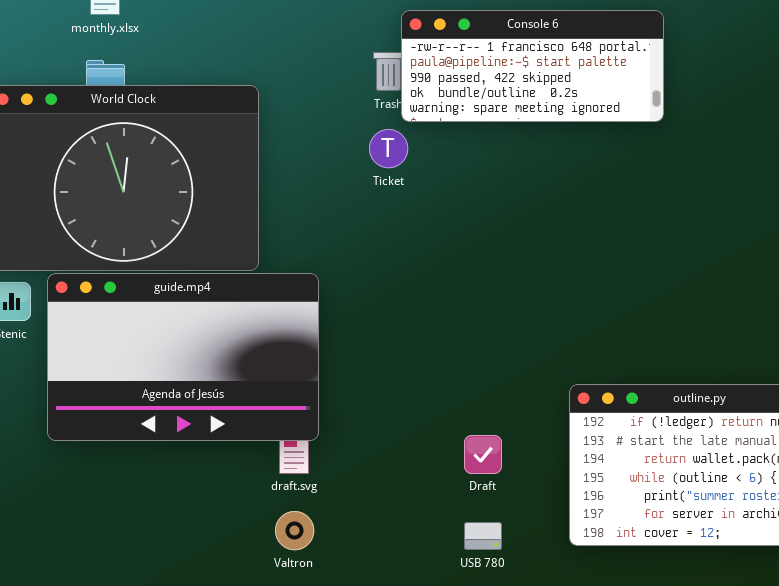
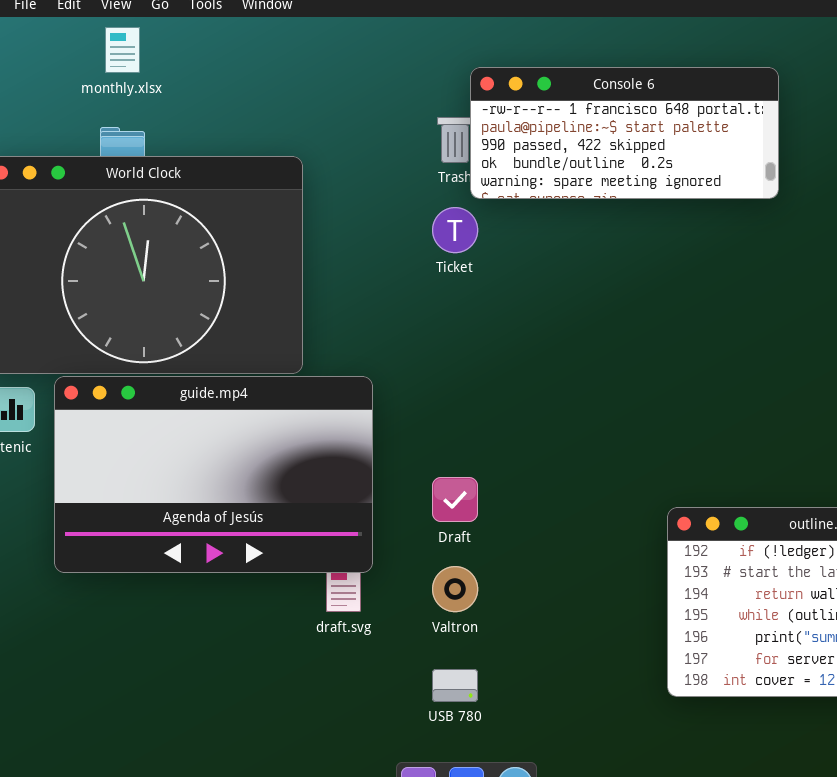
Draft: [464,435,502,474] -> [432,477,478,522], moved
Valtron: [275,511,314,550] -> [432,566,478,612], moved
USB 780: [464,522,502,550] -> [432,669,478,702], moved

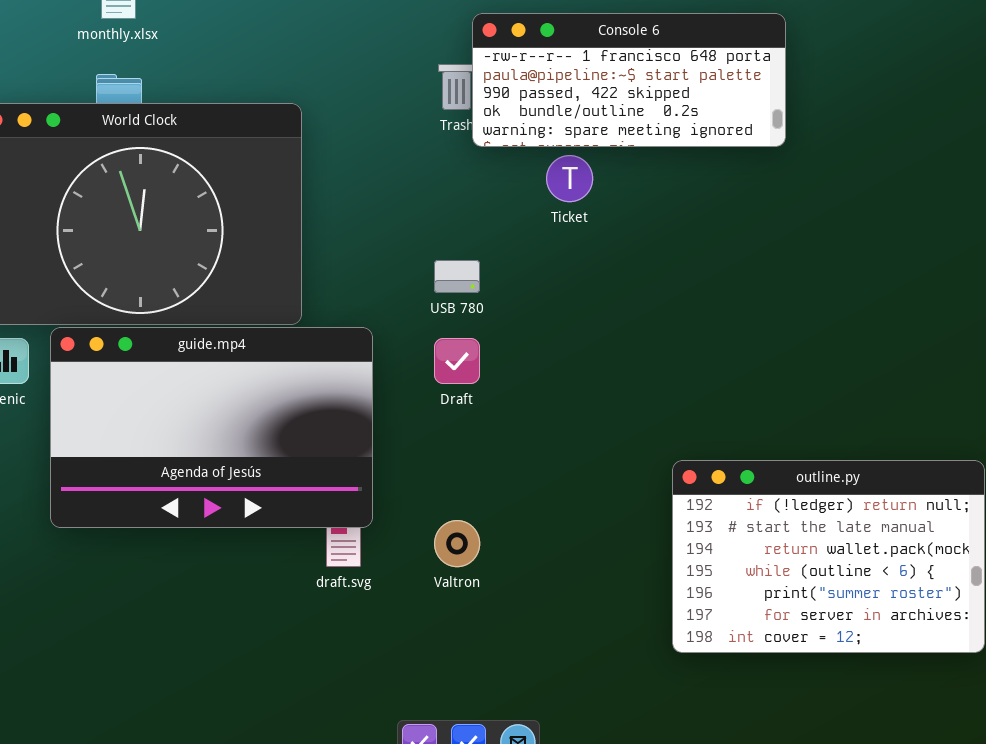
Ticket: [432,207,478,253] -> [546,155,593,202], moved
Draft: [432,477,478,522] -> [434,338,480,384], moved
USB 780: [432,669,478,702] -> [434,260,480,293], moved

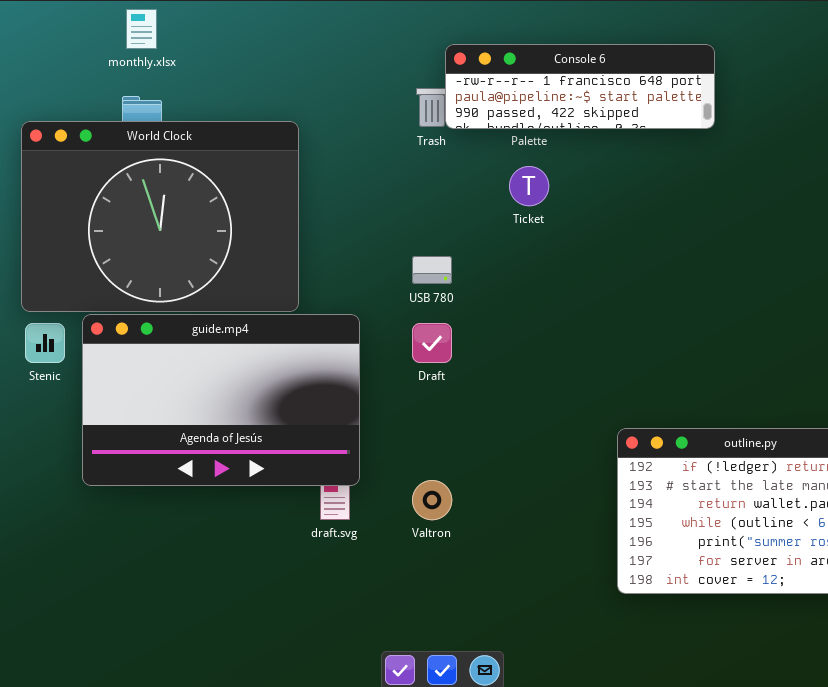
Console 6: [472,13,786,147] -> [445,44,715,129], resized

